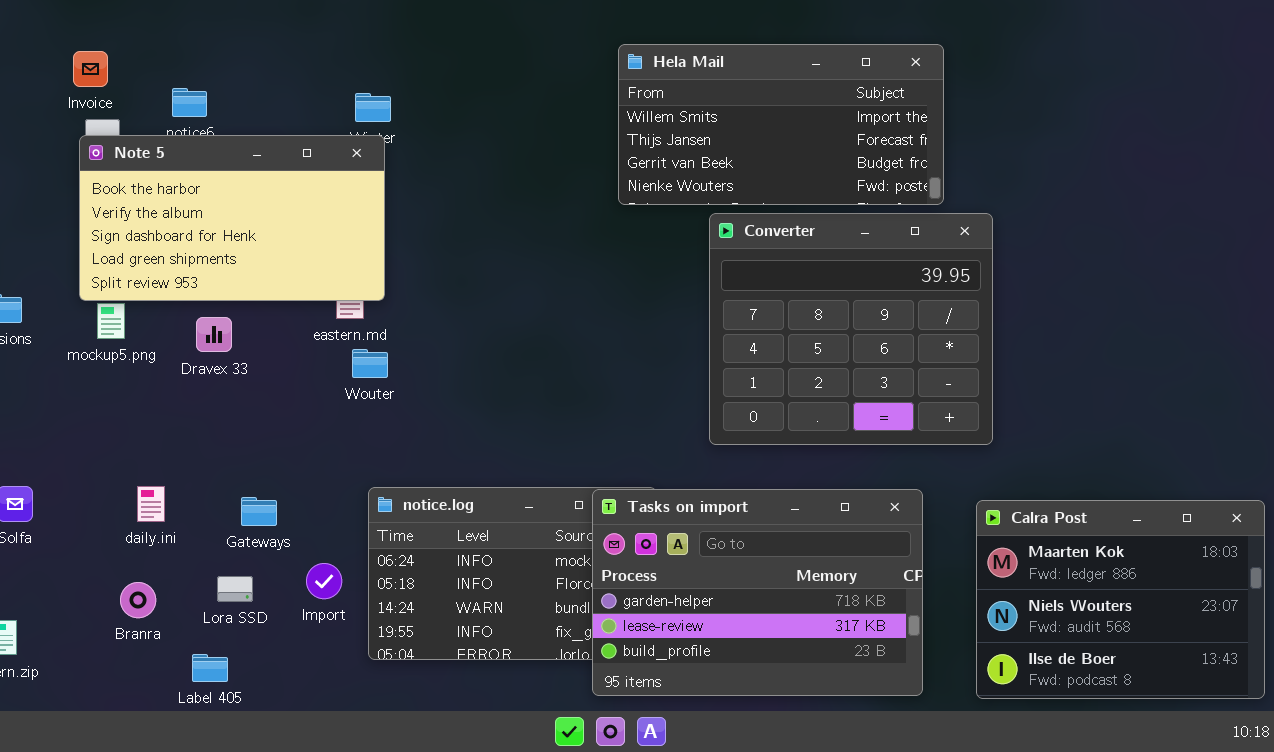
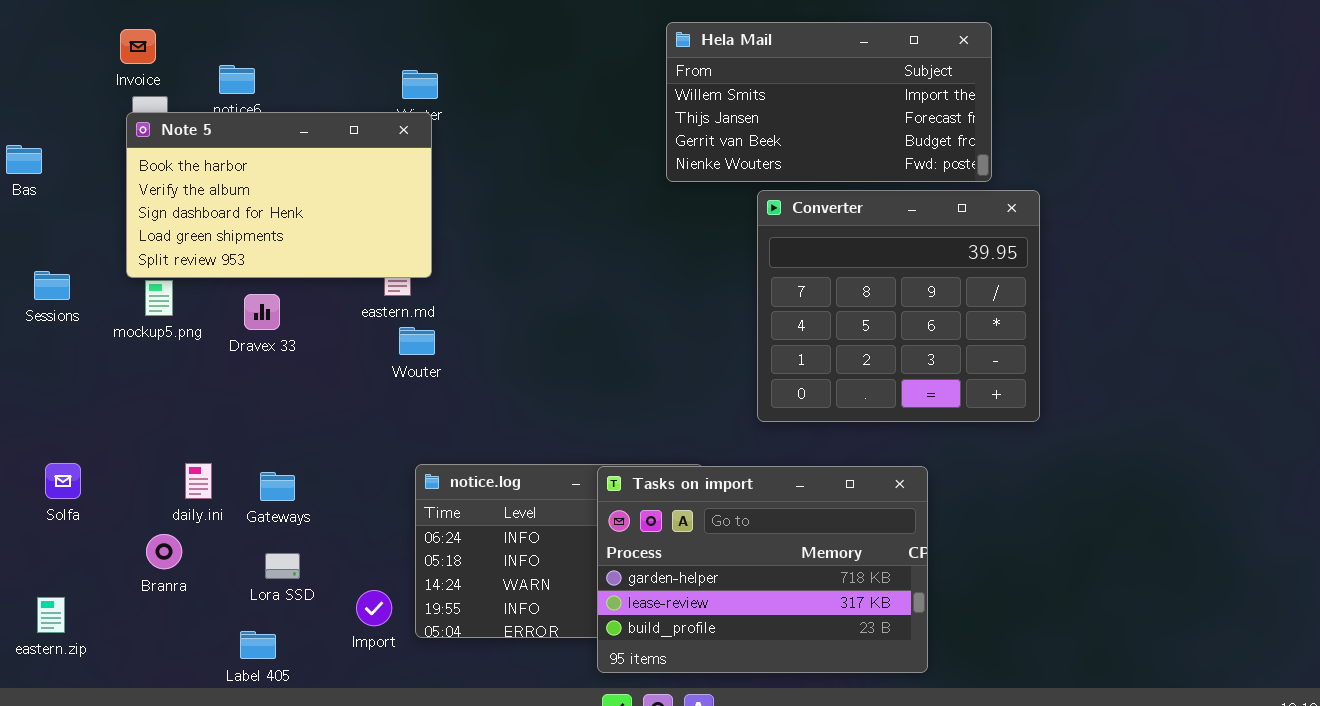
Tasks on import: [592,489,923,696] -> [597,466,928,673], moved
Gateways: [241,497,277,526] -> [260,472,295,501], moved
Calra Post: [976,500,1265,699] -> none, closed
Import: [306,563,342,599] -> [356,590,392,626], moved
Branra: [120,582,156,618] -> [146,534,182,569], moved

